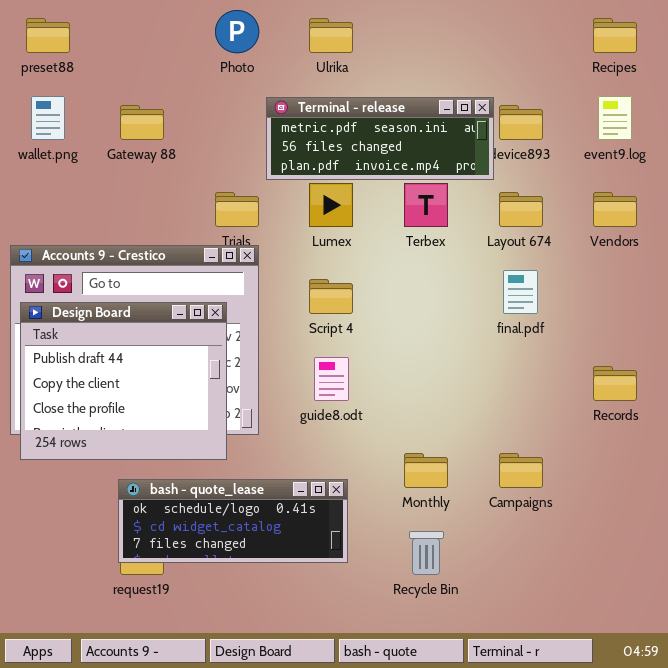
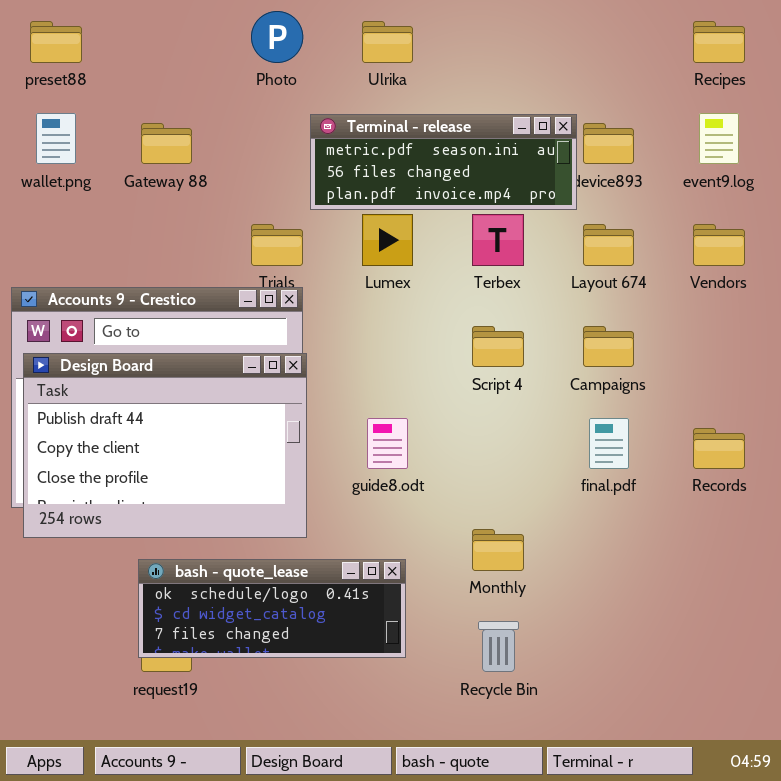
final.pdf: [503,270,538,314] -> [589,418,629,469], moved
Script 4: [309,279,353,314] -> [472,326,524,367], moved
Design Board: [20,302,227,460] -> [23,353,307,538], resized
Campaigns: [499,453,543,488] -> [583,326,634,367], moved

